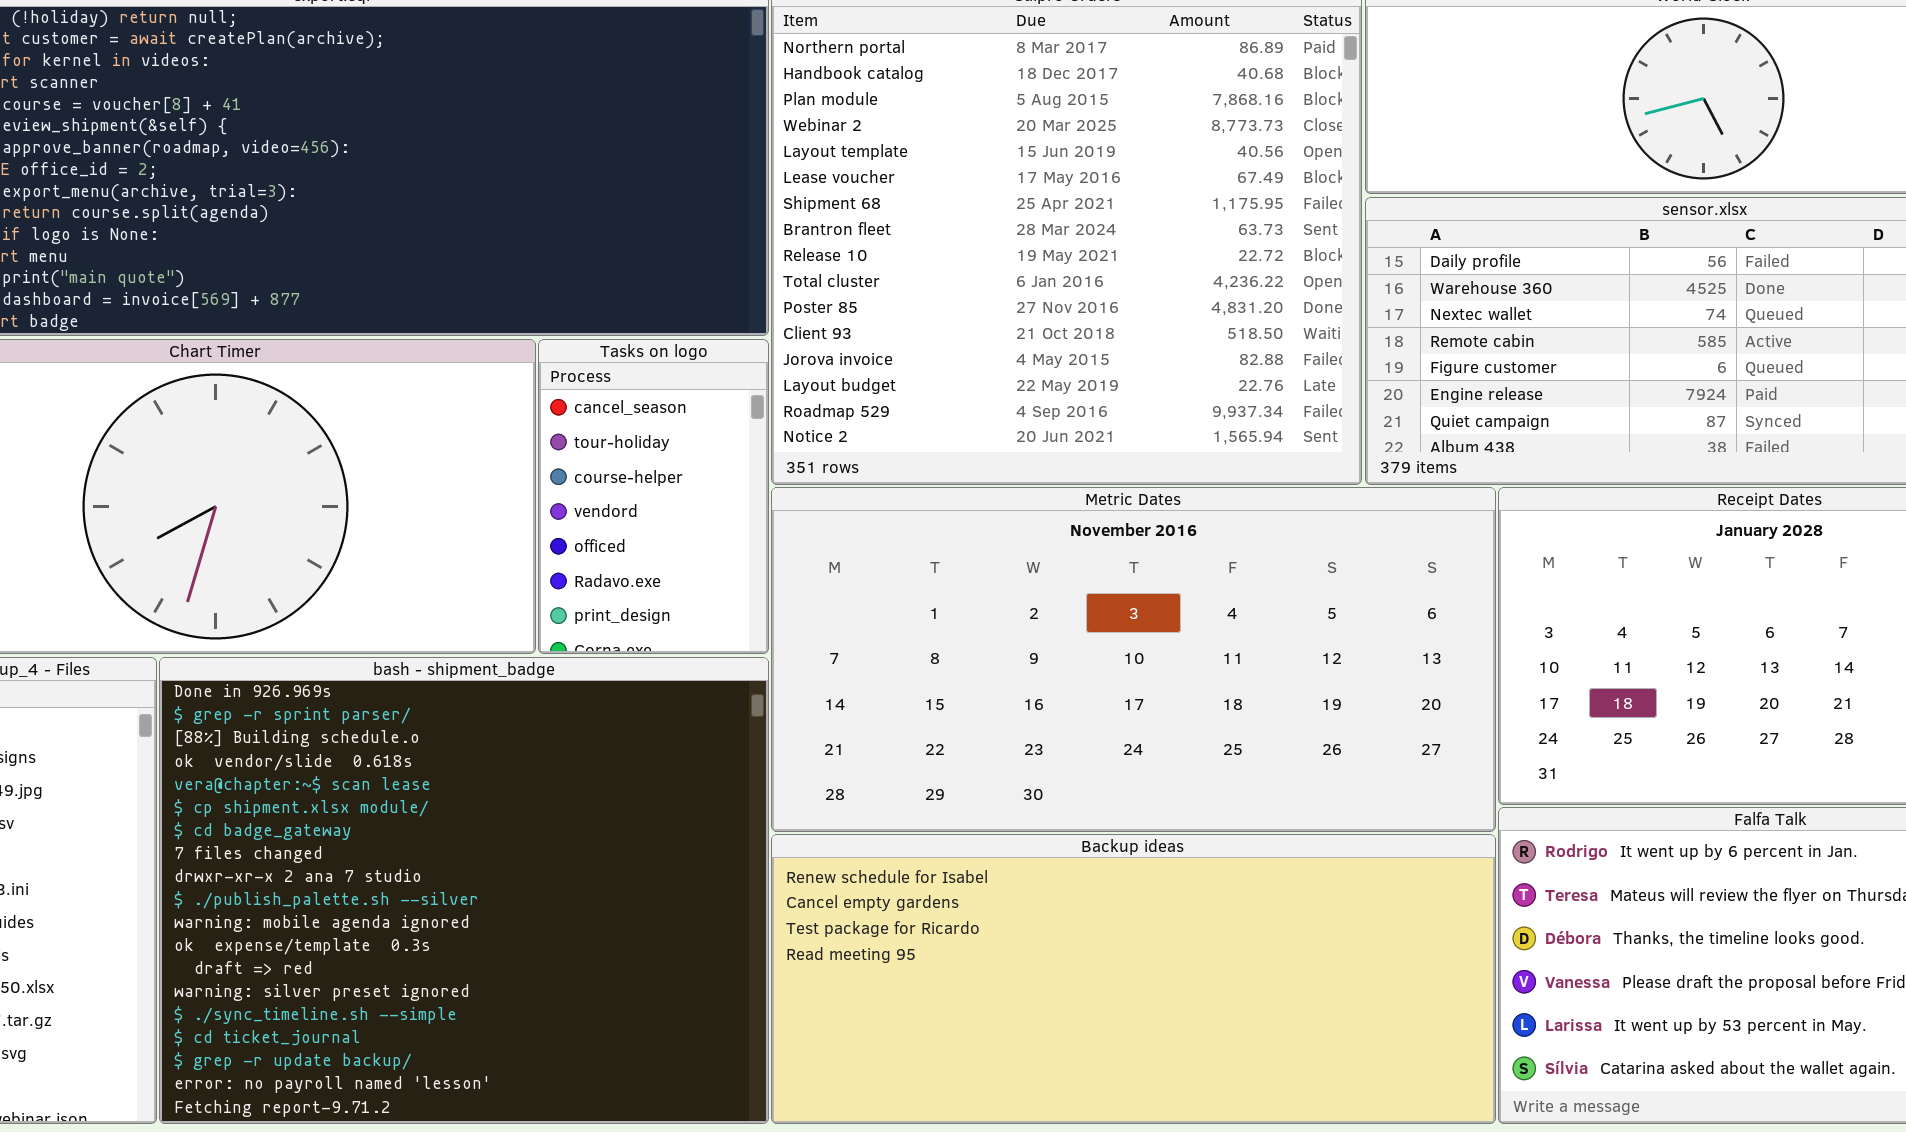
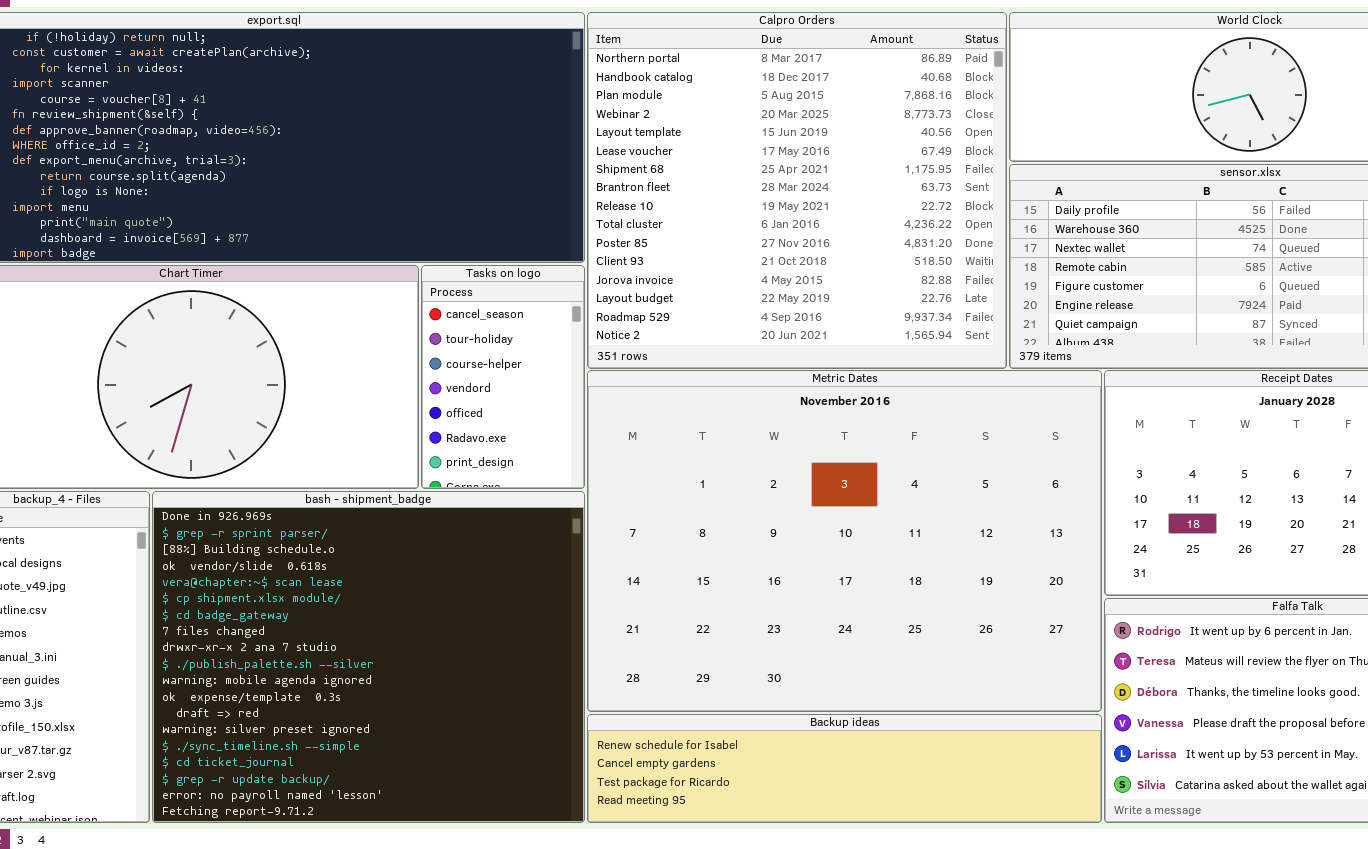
Metric Dates: [771,487,1496,832] -> [587,370,1102,712], resized
Backup ideas: [771,834,1496,1124] -> [587,714,1102,823], resized

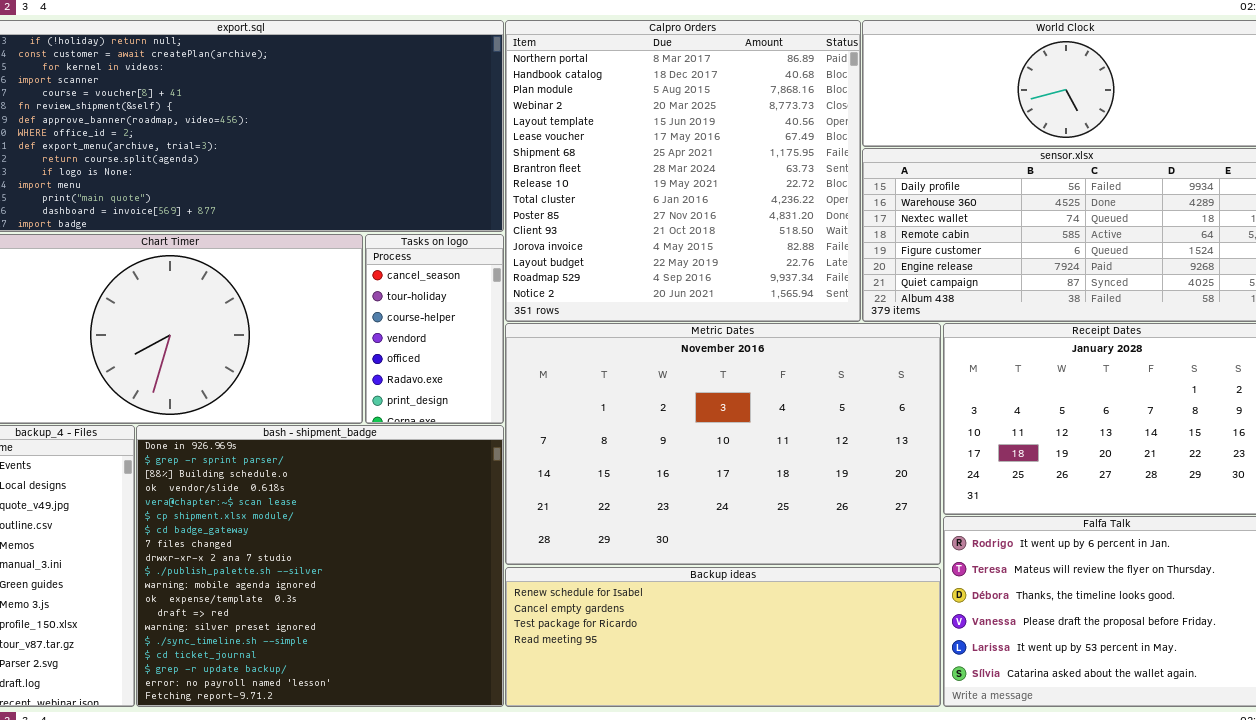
Metric Dates: [587,370,1102,712] -> [505,323,941,565], resized
Backup ideas: [587,714,1102,823] -> [505,567,941,707], resized

